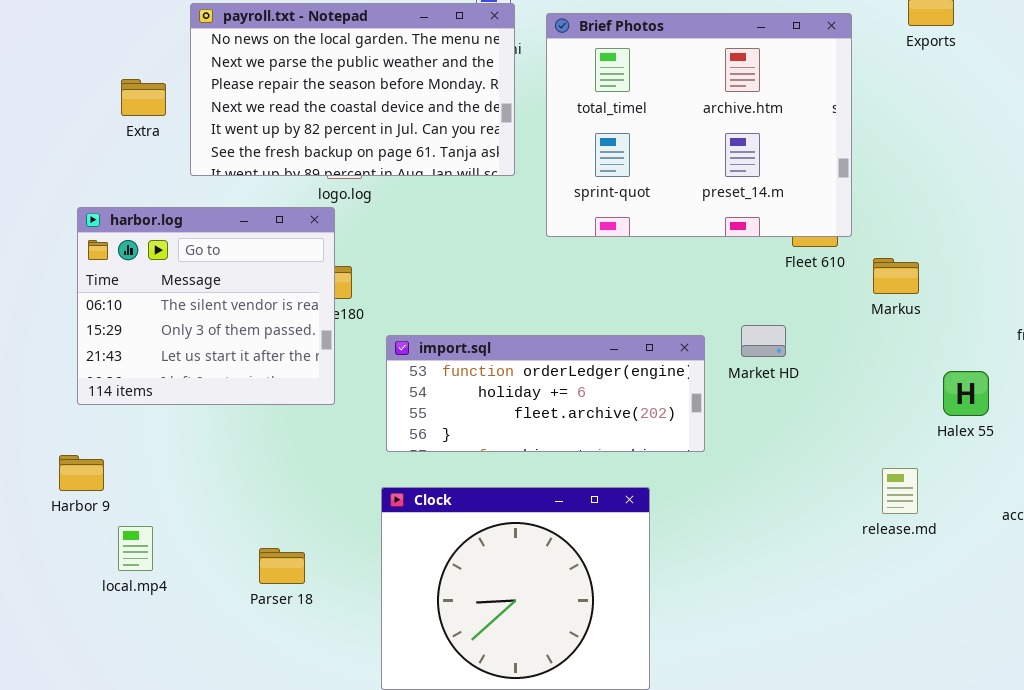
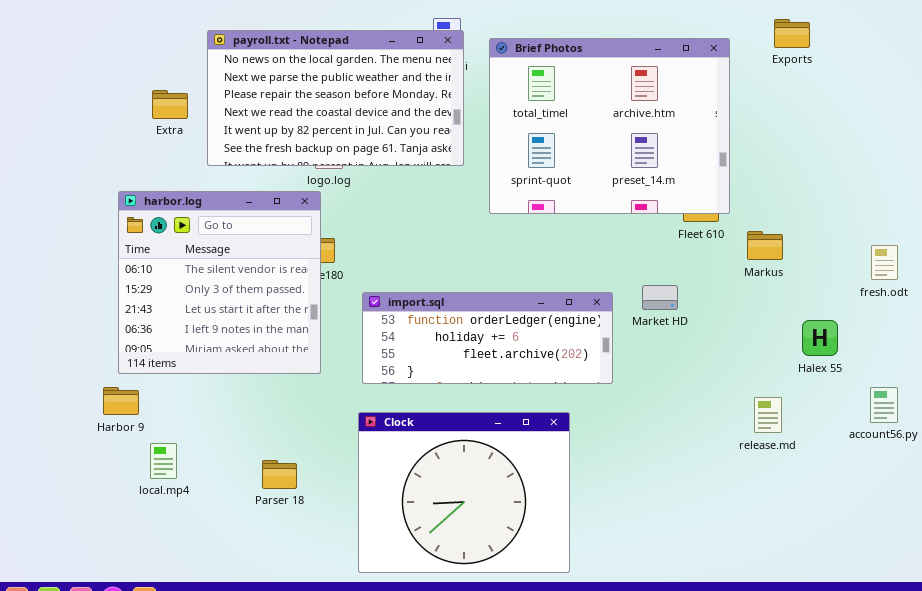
harbor.log: [77,207,335,405] -> [118,191,321,374], resized

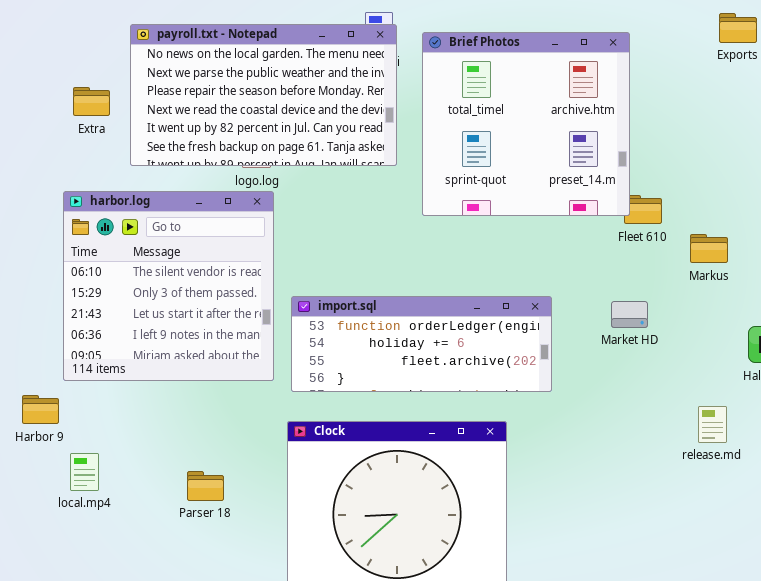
Brief Photos: [489,38,730,214] -> [422,32,630,216], resized
harbor.log: [118,191,321,374] -> [63,191,274,381], moved
Market HD: [642,285,678,310] -> [611,301,648,328], moved

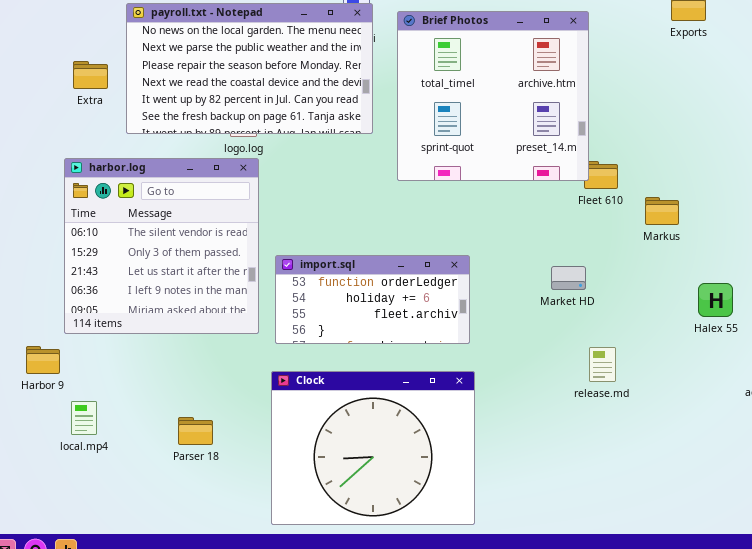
import.sql: [291,296,552,392] -> [275,255,470,344], resized
Market HD: [611,301,648,328] -> [551,266,586,290], moved
release.md: [698,406,727,443] -> [589,347,616,382], moved

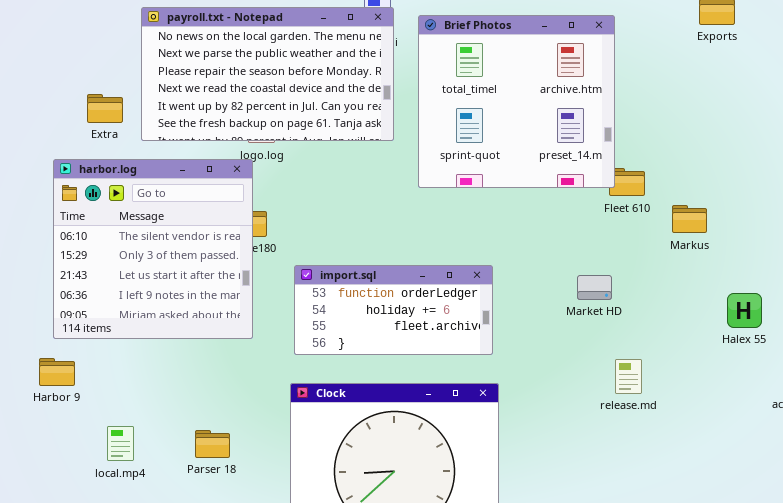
Extra: [73,61,108,89] -> [87,94,123,123], moved
harbor.log: [64,158,259,334] -> [53,159,253,339], moved
local.mp4: [71,401,97,435] -> [107,426,134,461], moved

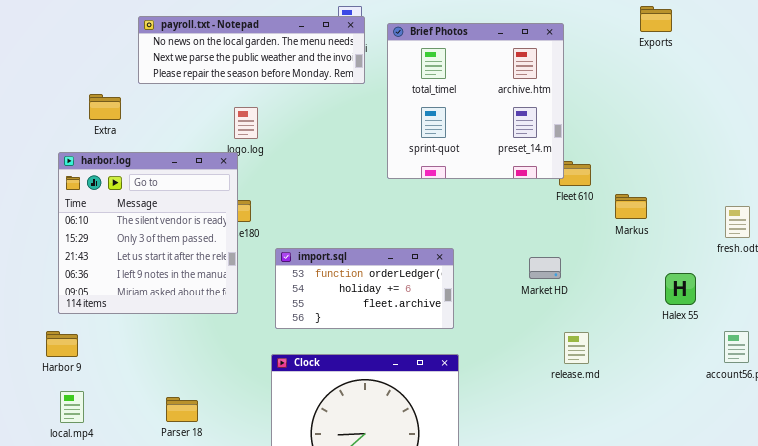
payroll.txt - Notepad: [141,7,394,141] -> [138,16,365,84], resized
local.mp4: [107,426,134,461] -> [60,391,84,423], moved
Parser 18: [195,430,230,458] -> [166,397,198,422], moved

